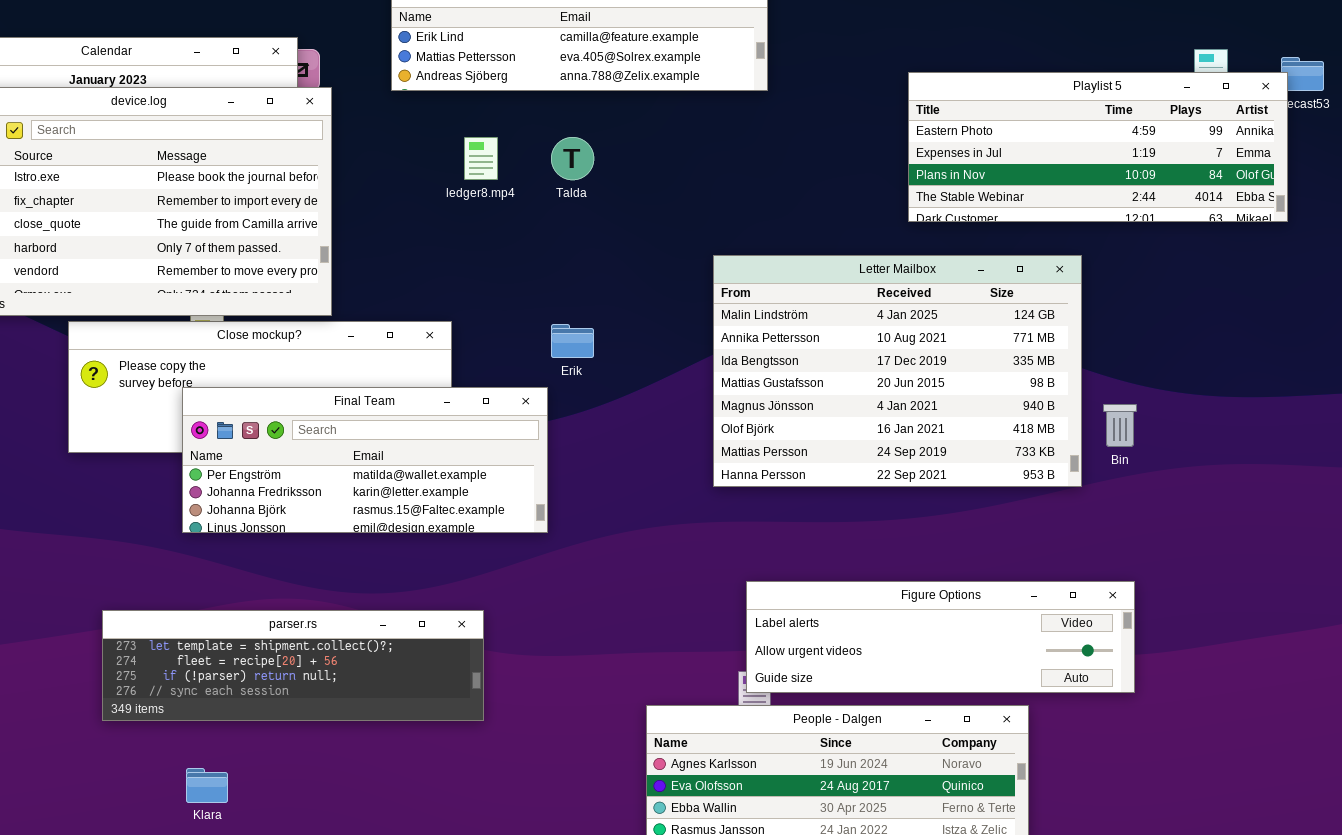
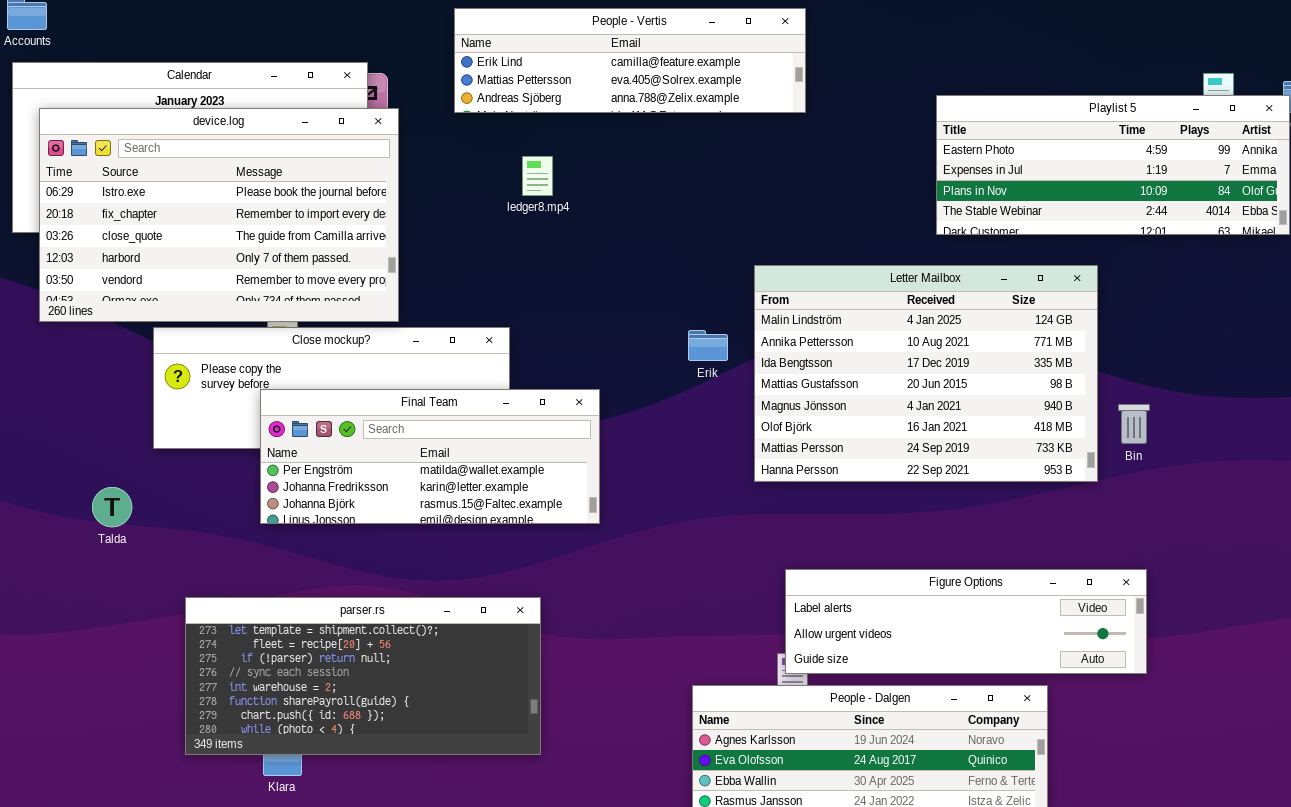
Talda: [551,137,594,180] -> [92,487,132,527], moved
Erik: [551,324,594,358] -> [688,330,728,361], moved
parser.rs: [102,610,484,721] -> [185,597,541,755], resized

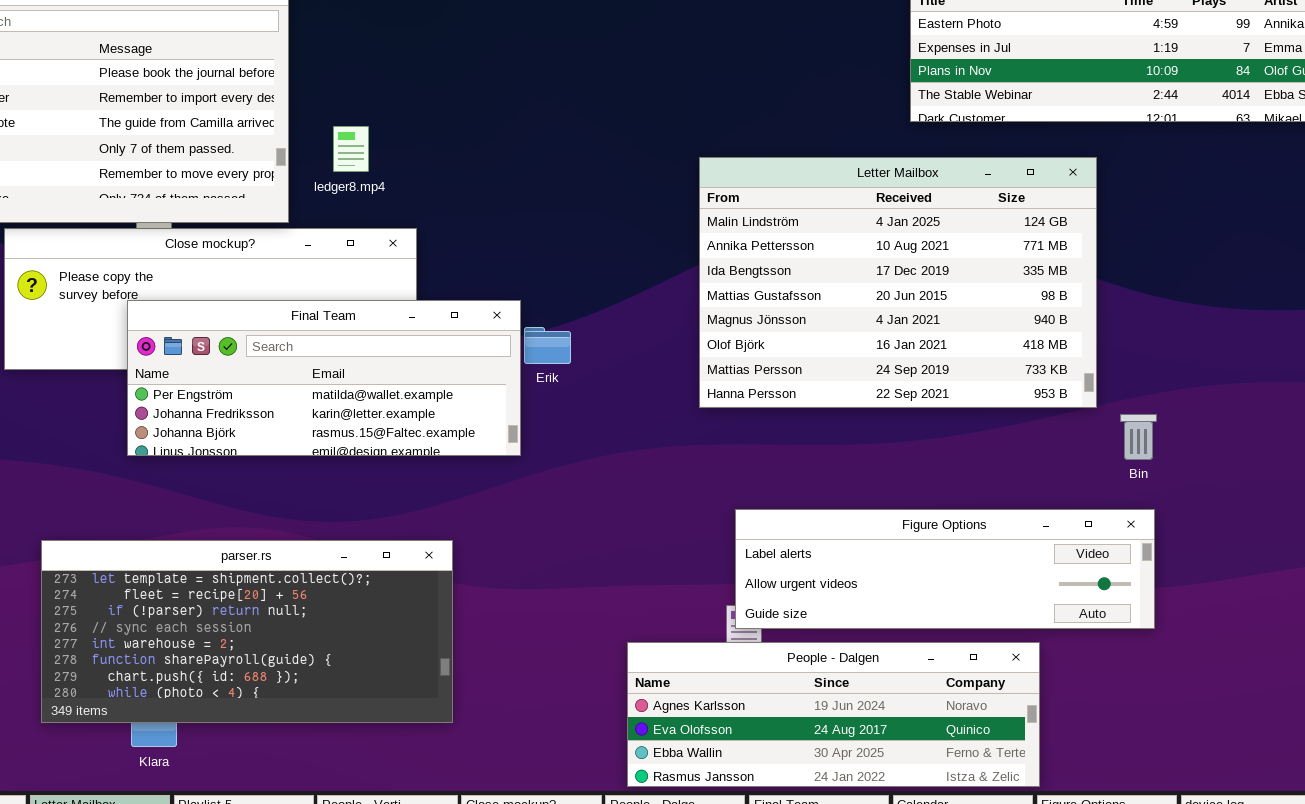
ledger8.mp4: [522,156,553,196] -> [333,126,369,172], moved
Erik: [688,330,728,361] -> [524,327,571,364], moved
Bin: [1118,404,1150,444] -> [1120,414,1157,460], moved

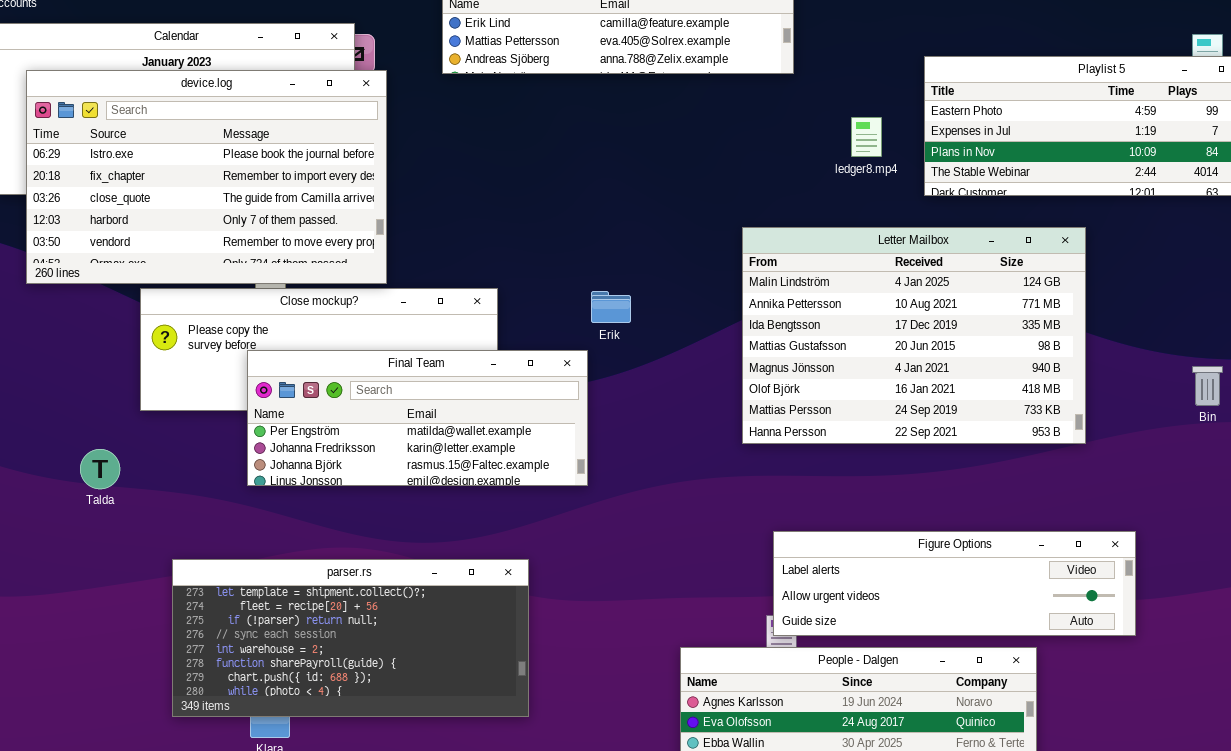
ledger8.mp4: [333,126,369,172] -> [851,117,882,157], moved
Erik: [524,327,571,364] -> [591,291,631,323], moved
Bin: [1120,414,1157,460] -> [1192,366,1223,406], moved

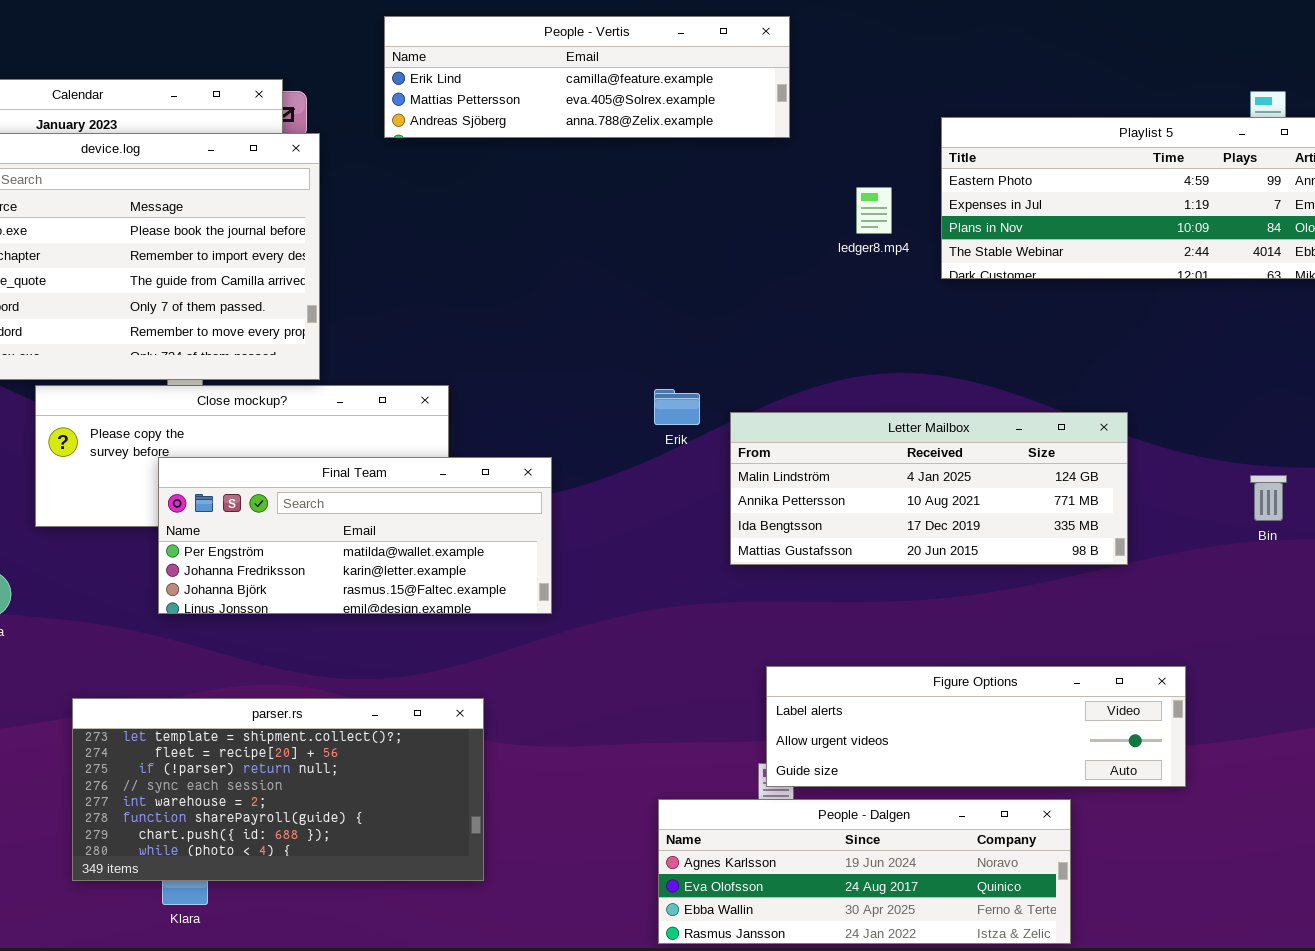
Letter Mailbox: [742,227,1086,444] -> [730,412,1128,565], resized
Erik: [591,291,631,323] -> [654,389,700,425], moved

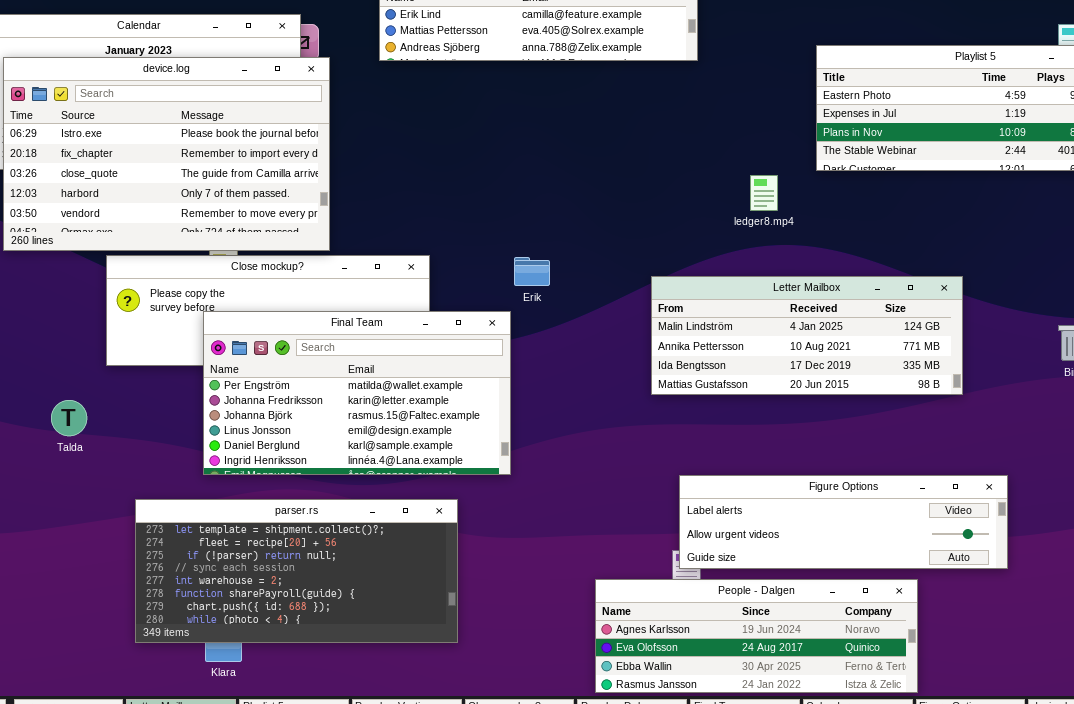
ledger8.mp4: [856,187,892,234] -> [750,175,778,211], moved
Erik: [654,389,700,425] -> [514,257,550,286], moved
Final Team: [158,457,552,614] -> [203,311,511,475], resized

